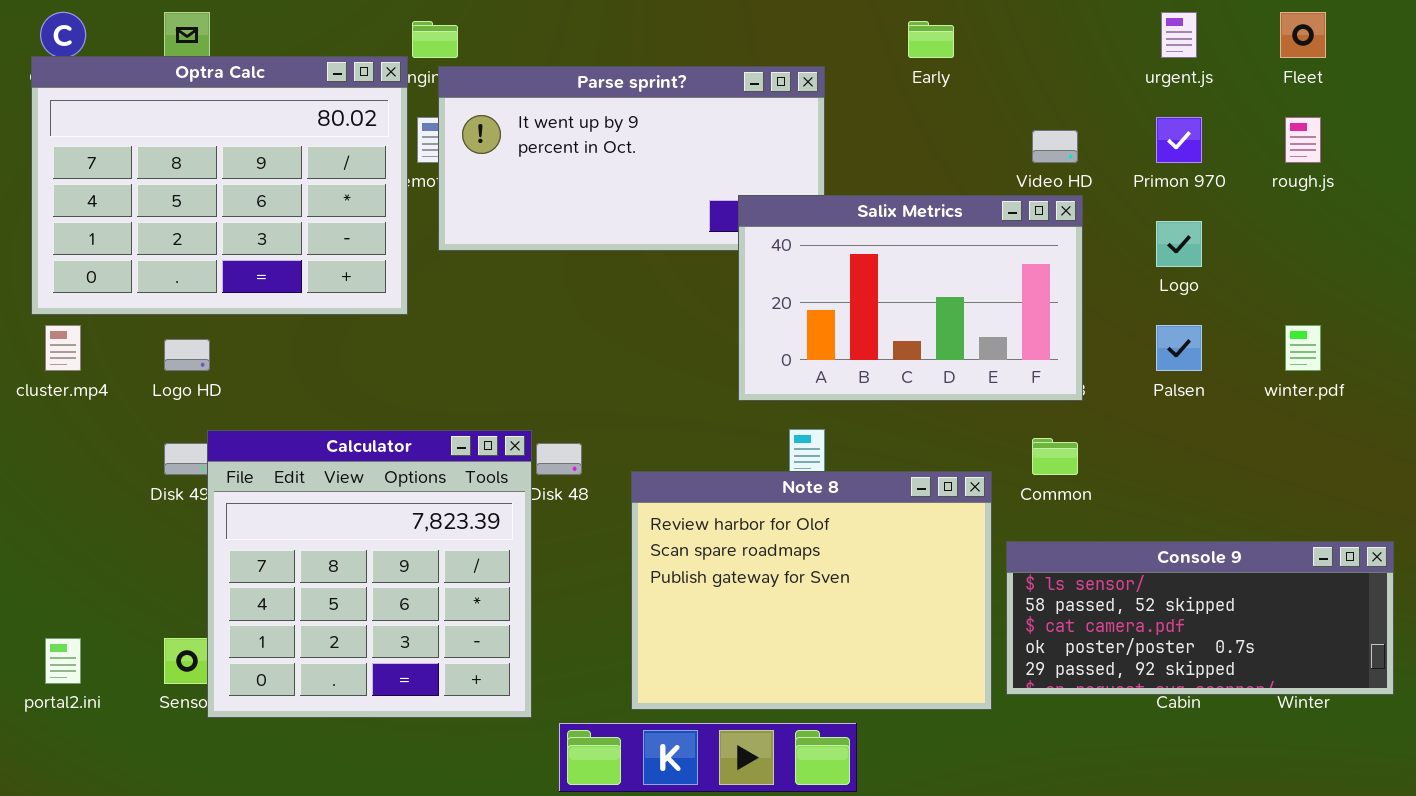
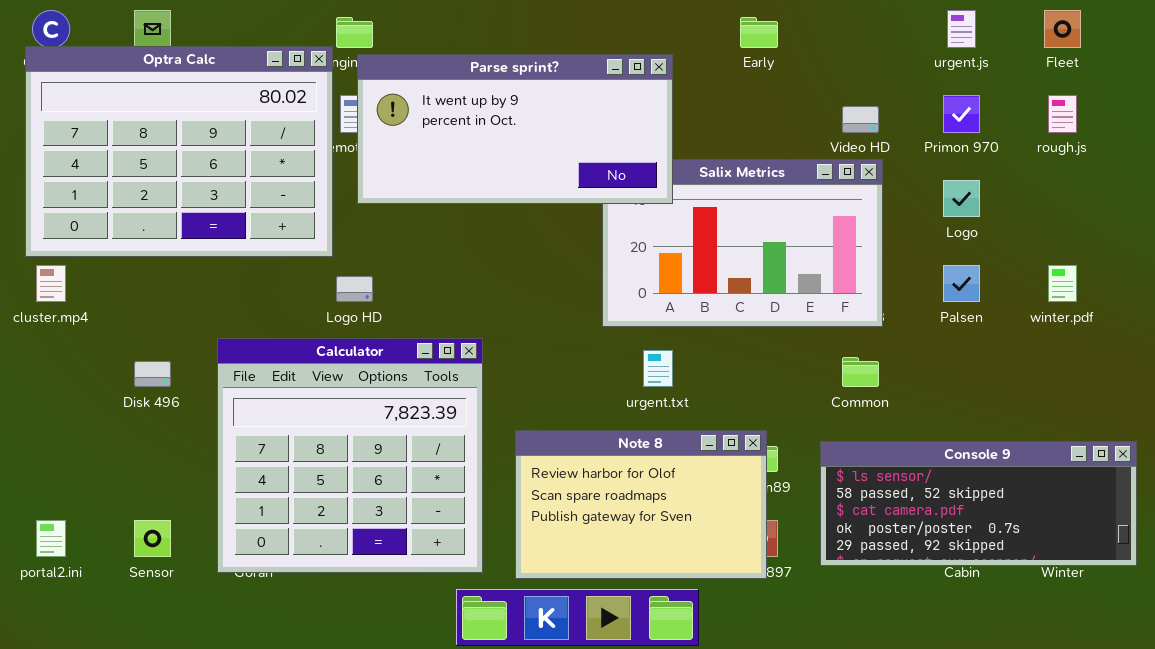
Parse sprint?: [438,66,825,251] -> [357,54,673,204], raised
Logo HD: [164,339,210,371] -> [336,276,373,302], moved
Calculator: [207,430,532,718] -> [217,338,483,573], moved
Note 8: [631,471,992,710] -> [515,430,767,579], resized

